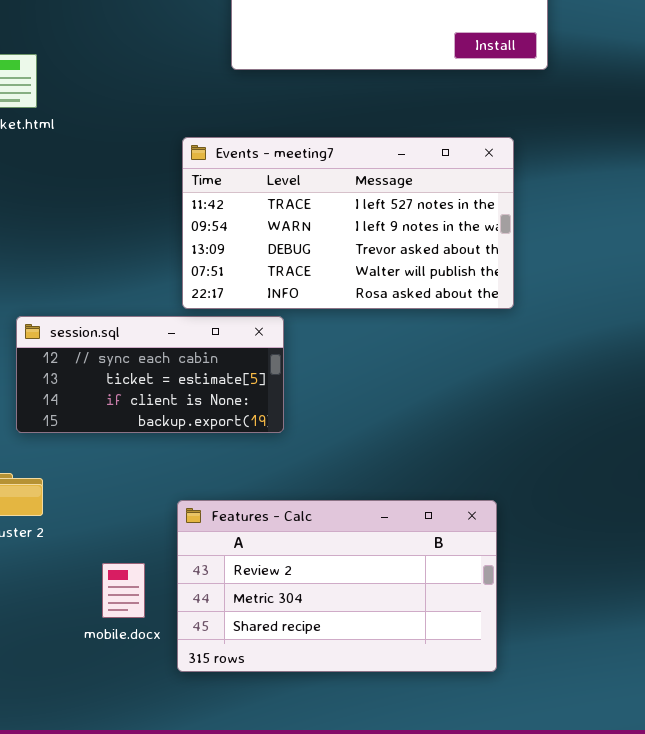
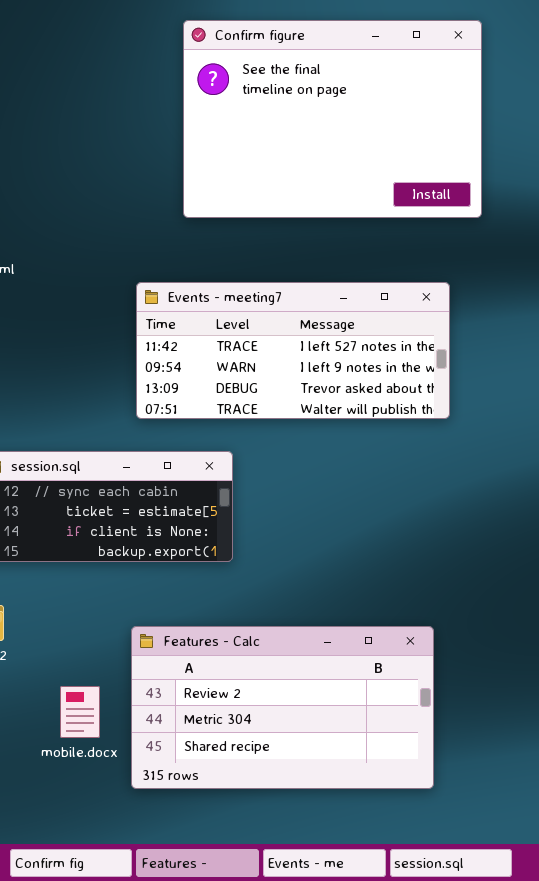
Events - meeting7: [182,137,514,309] -> [136,282,450,419], resized

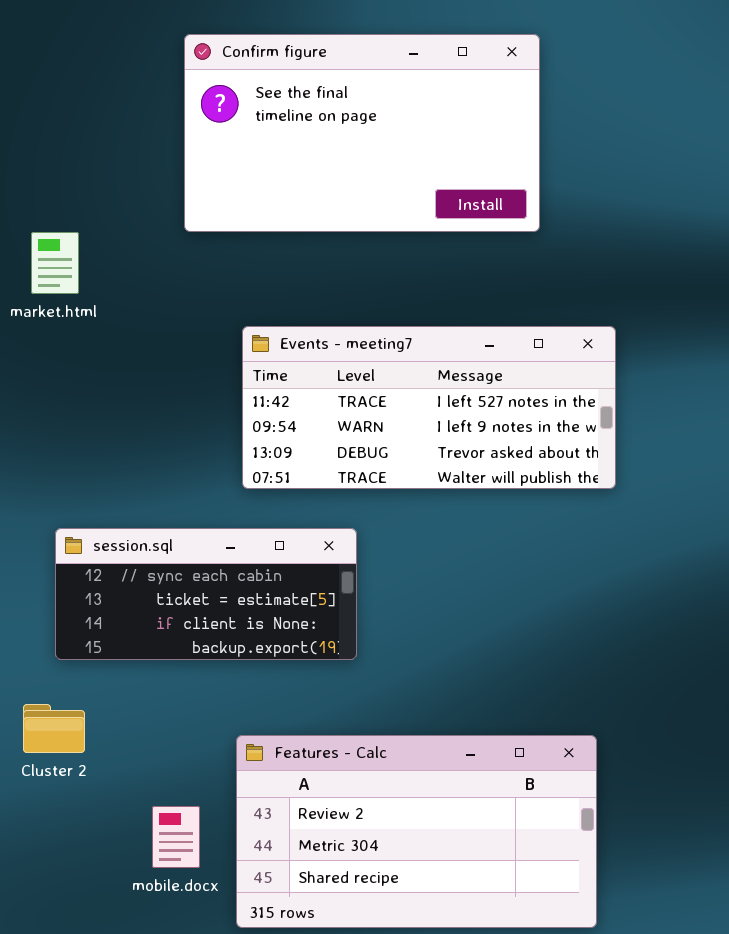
Confirm figure: [183,20,482,218] -> [184,34,540,232], moved, resized

